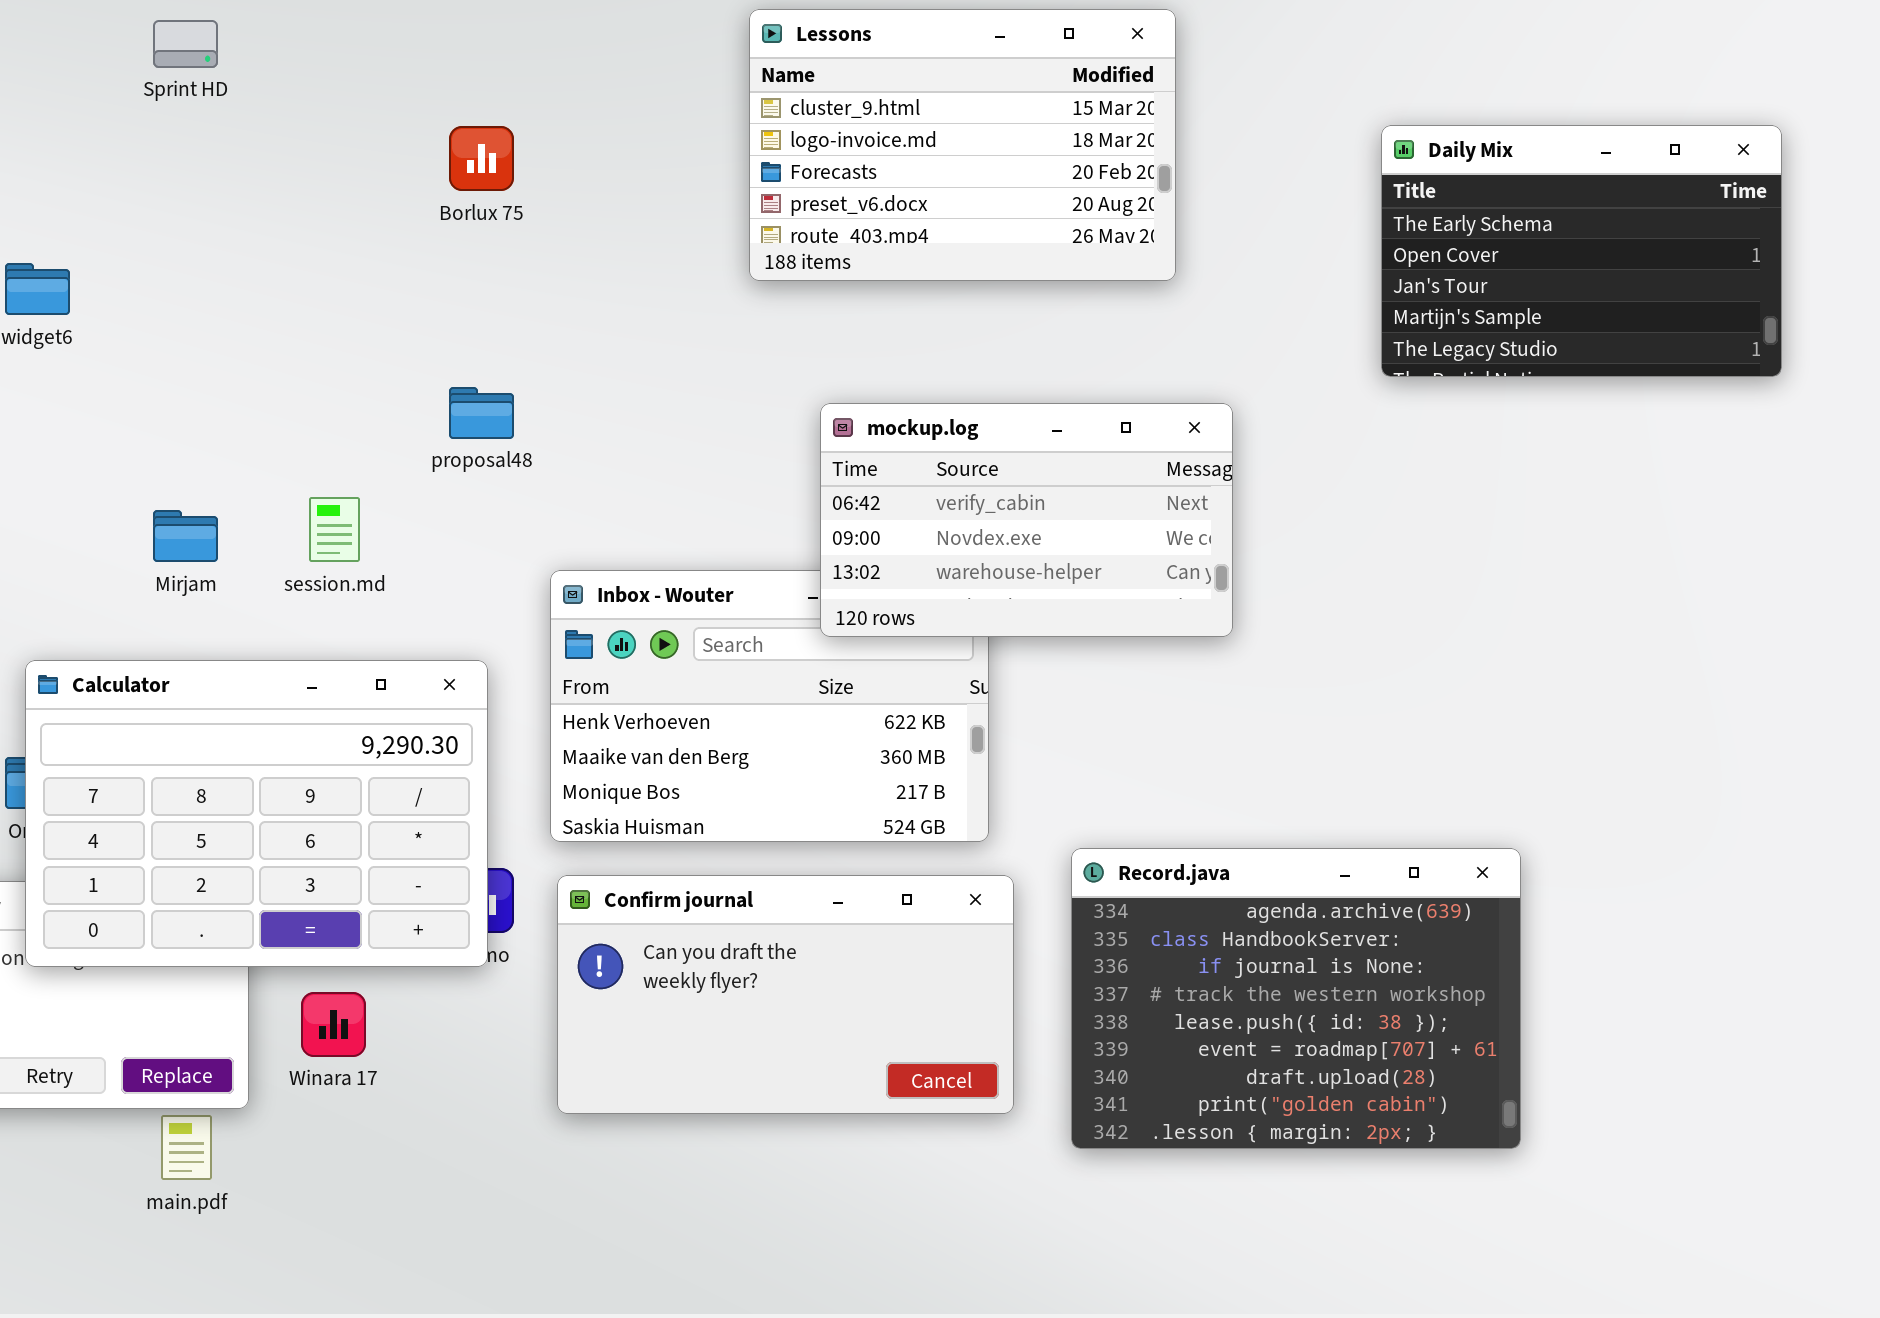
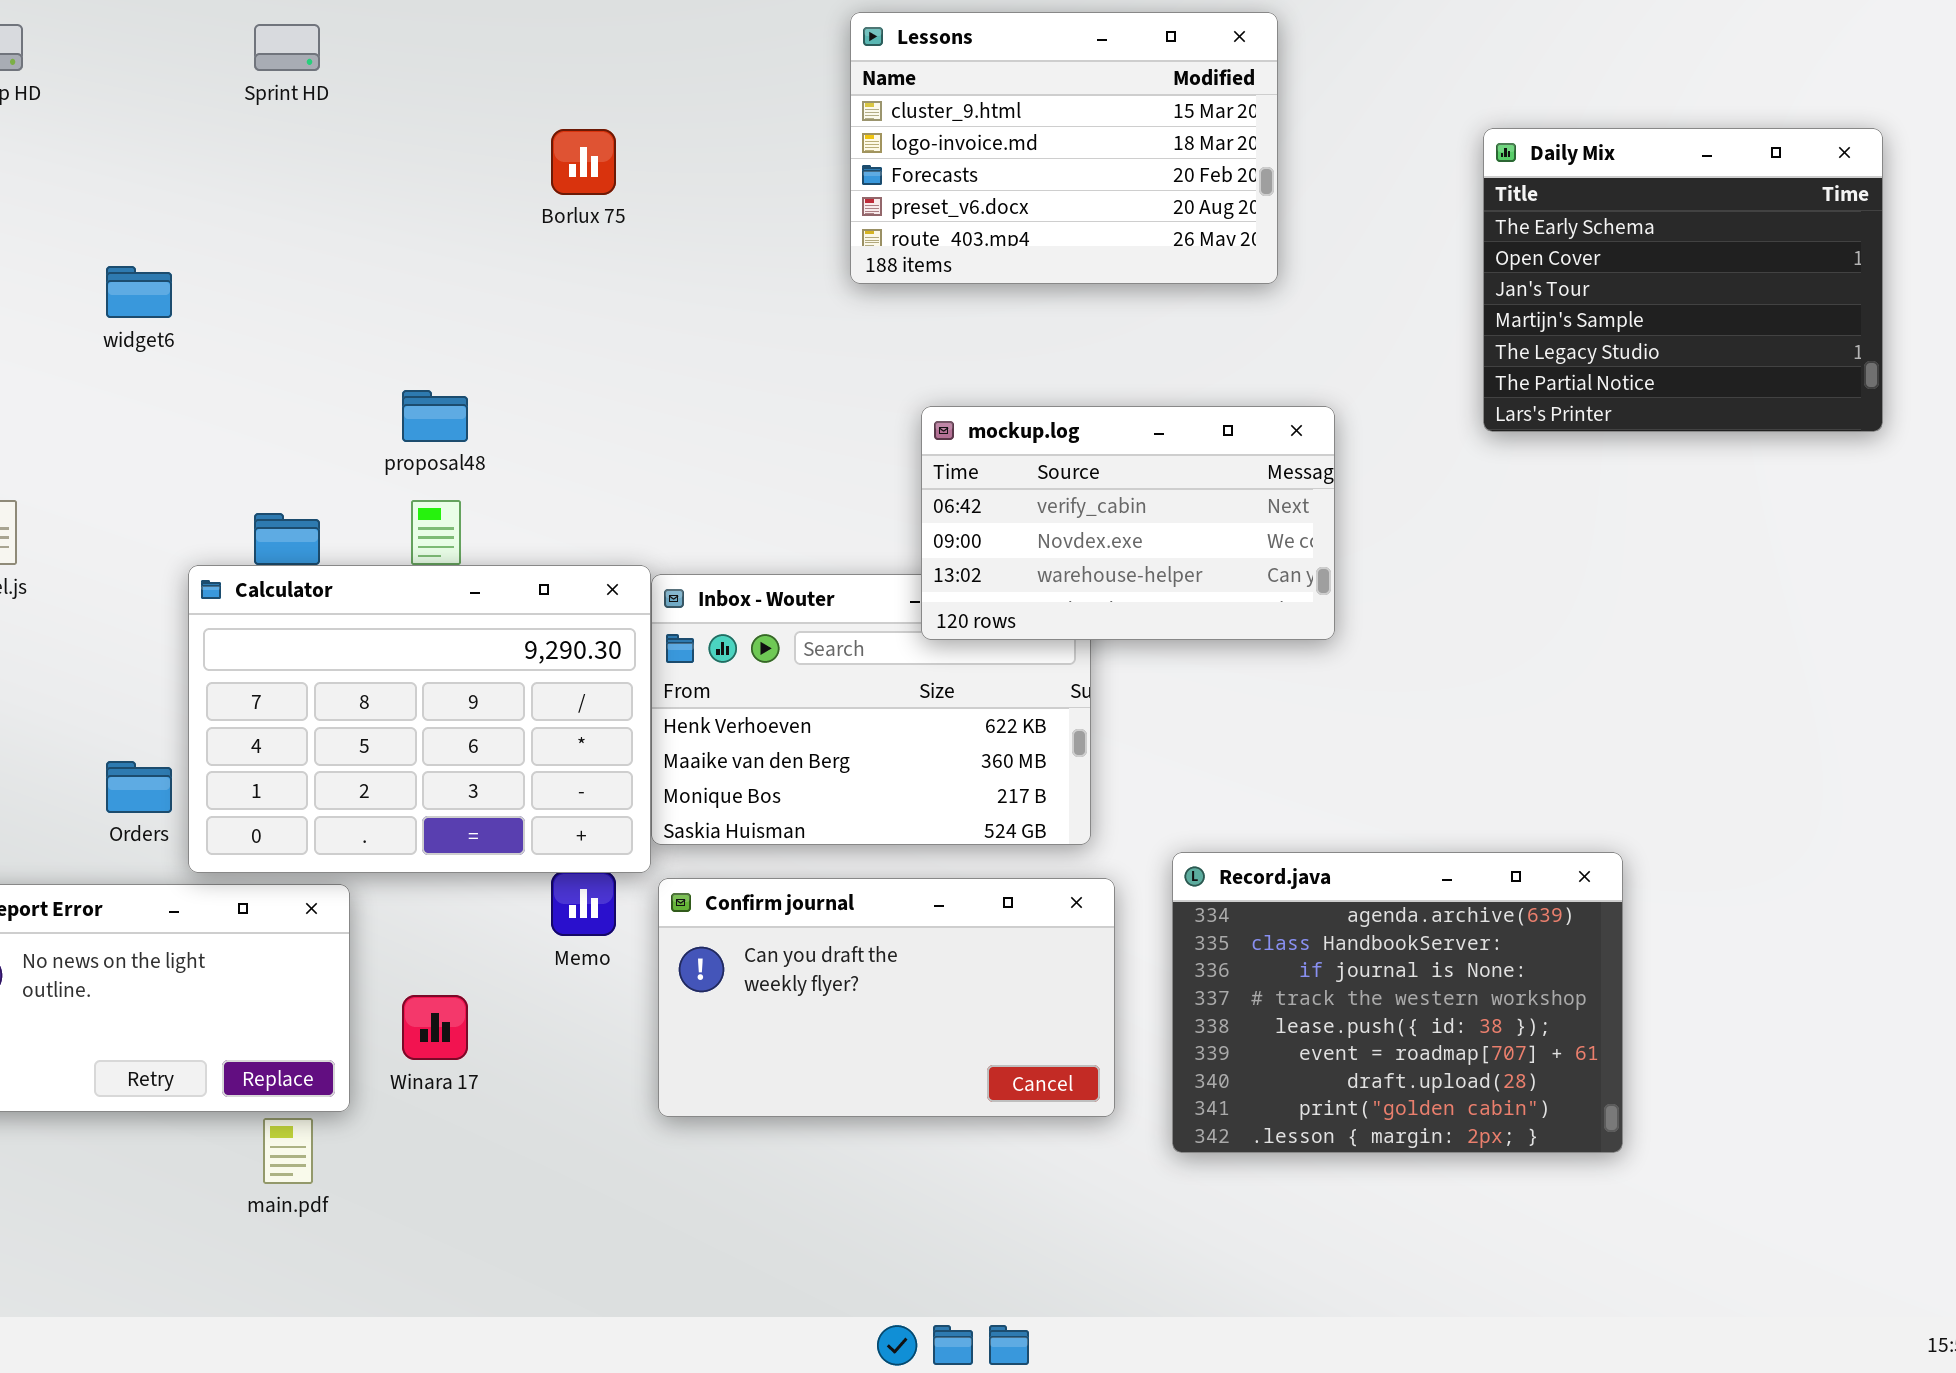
Daily Mix: [1381,125,1782,377] -> [1483,128,1883,432], resized
proposal48: [449,387,514,439] -> [402,390,468,442], moved
Calculator: [25,660,488,967] -> [188,565,651,873], moved

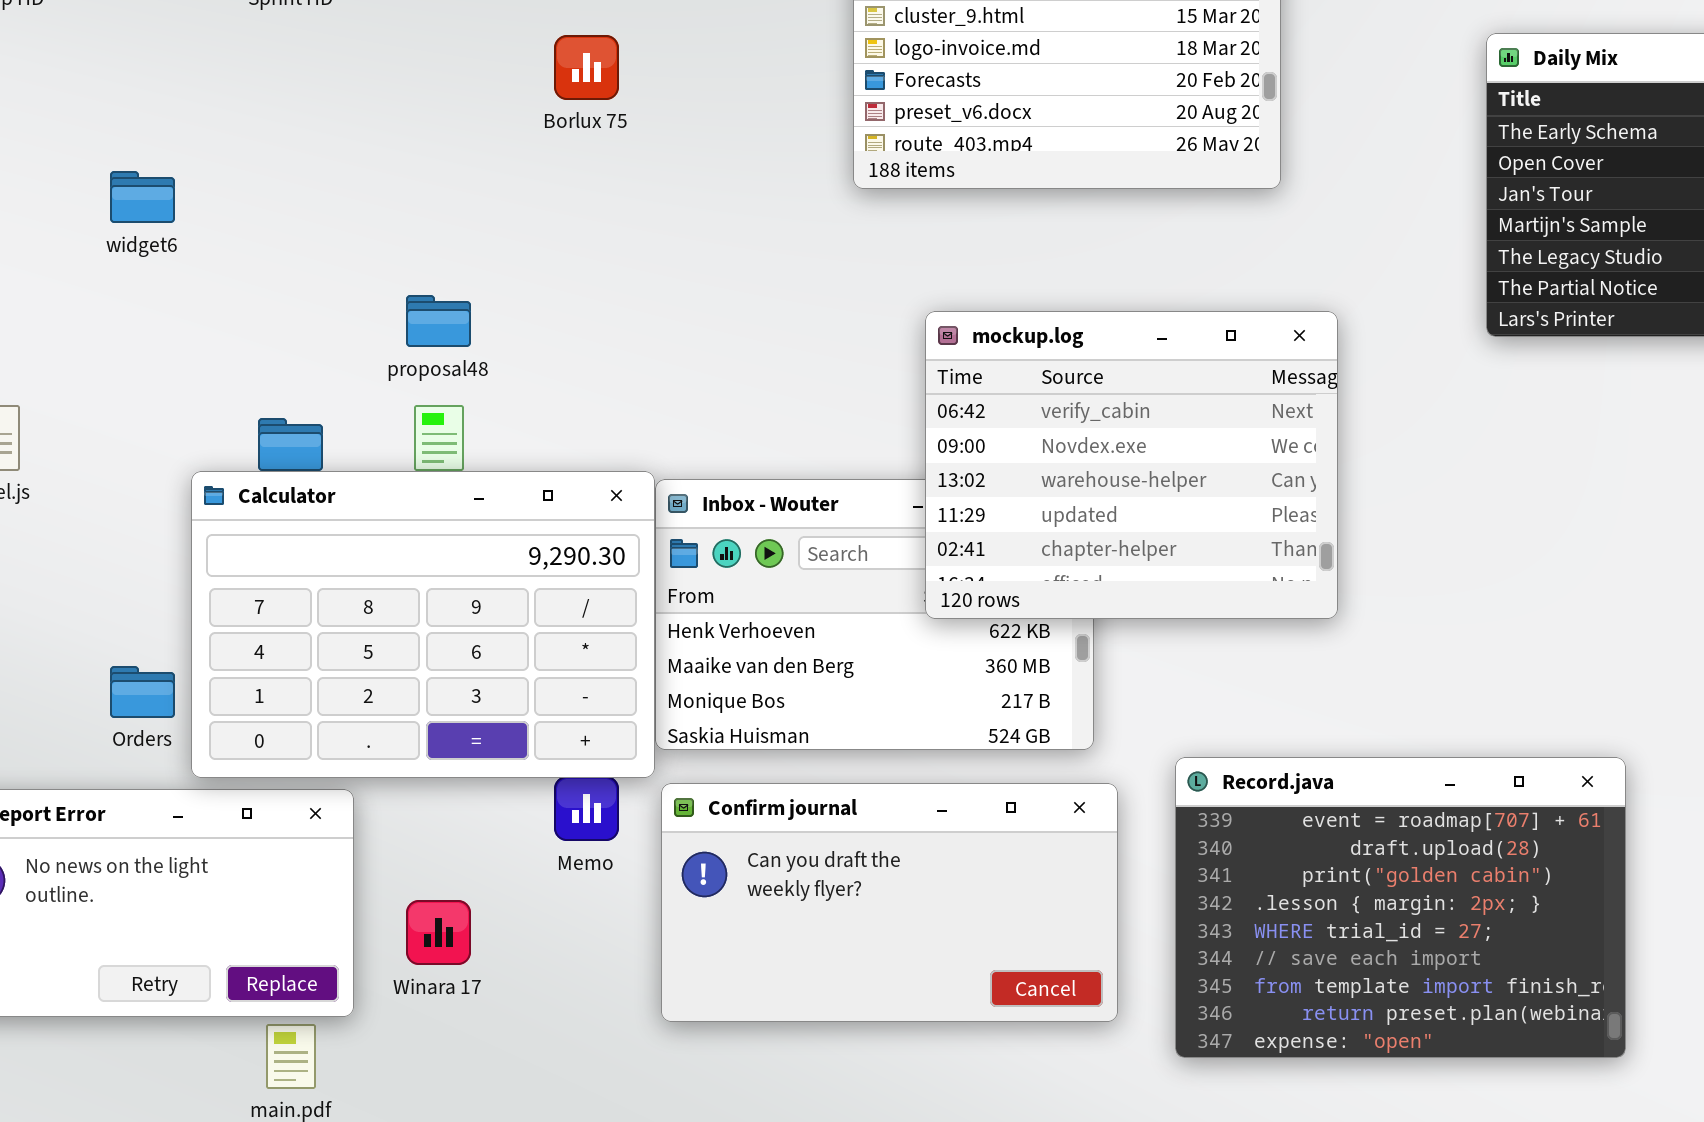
mockup.log: [921,406,1335,640] -> [925,311,1338,619], resized
Record.java: [1172,852,1623,1153] -> [1175,757,1626,1058], scrolled down 5 rows

